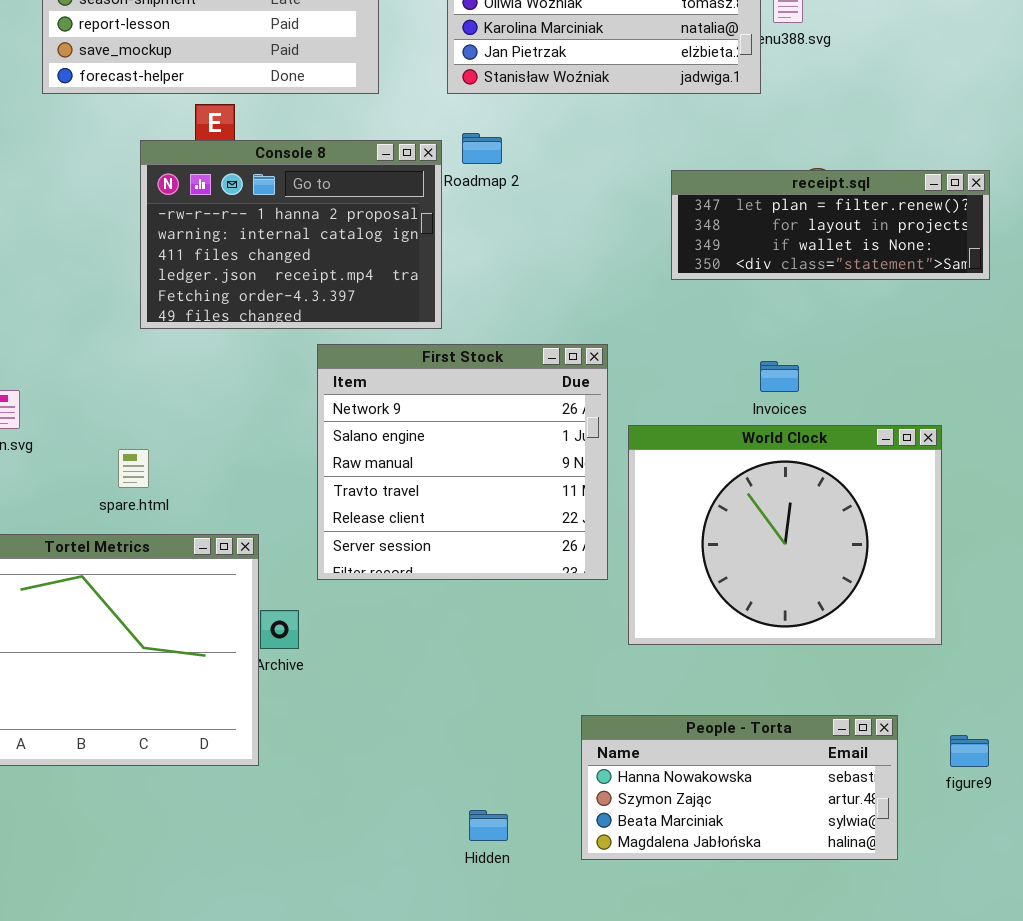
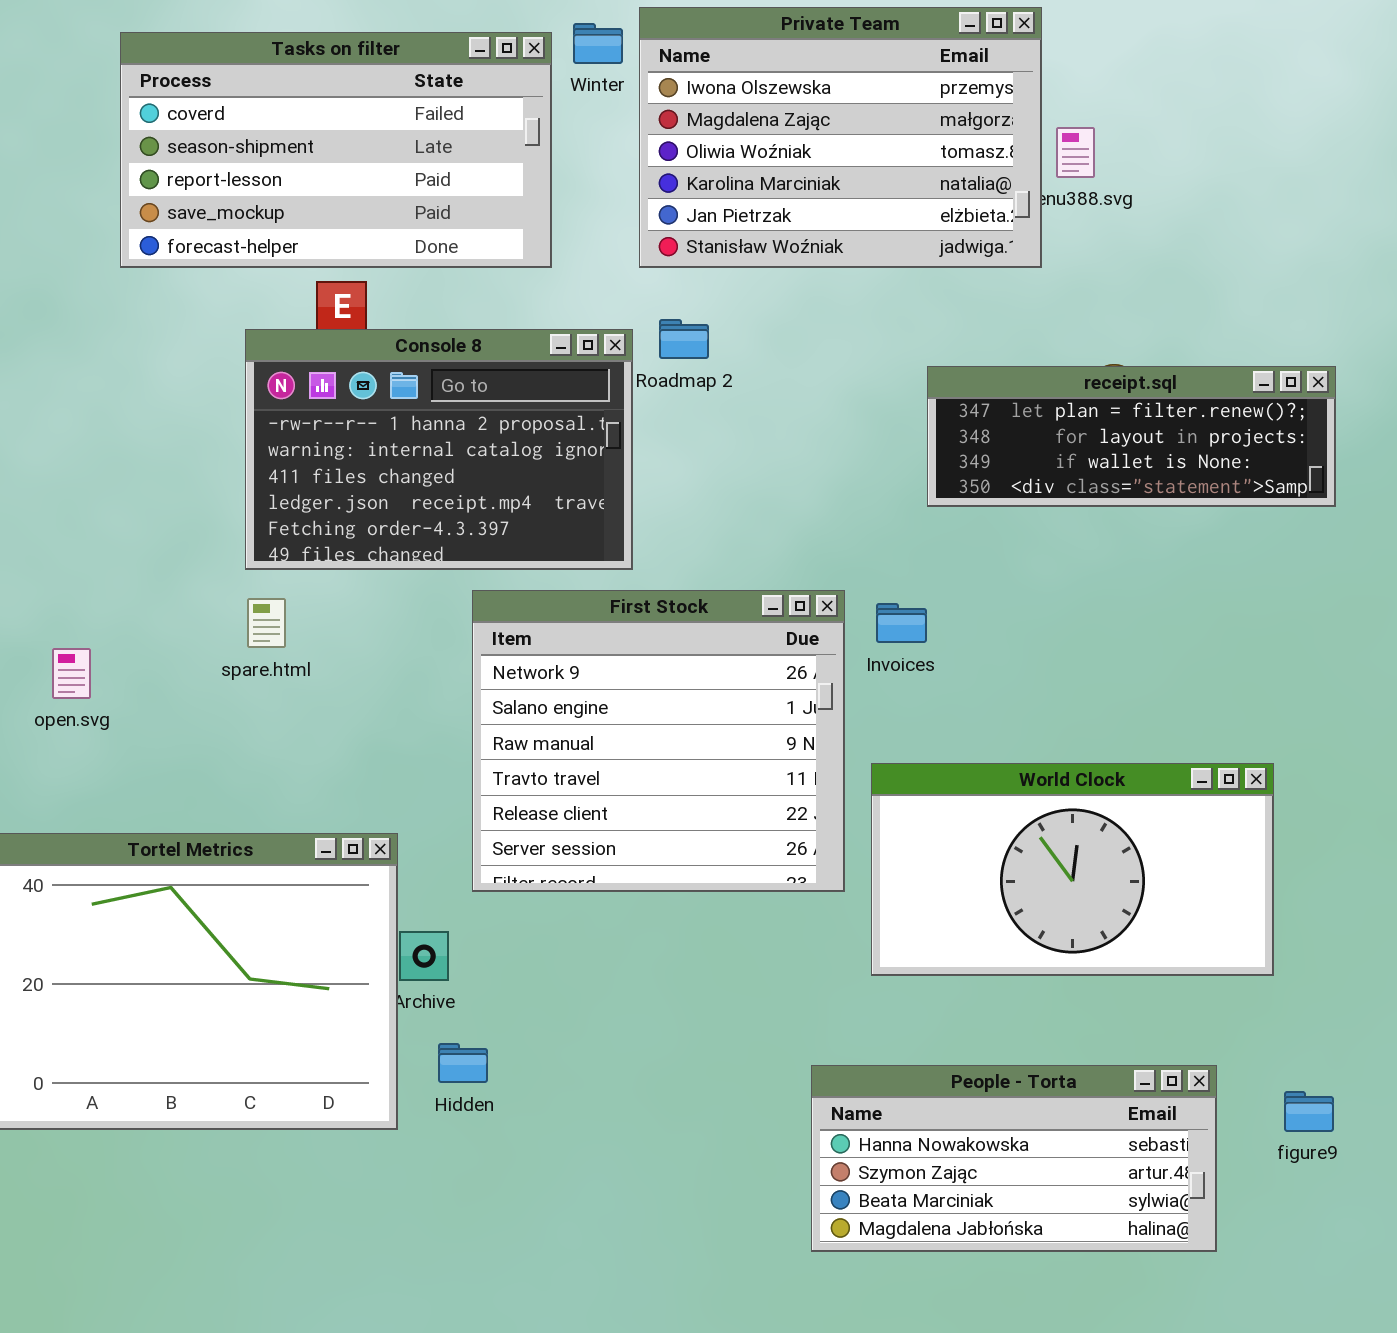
Invoices: [760,361,799,392] -> [876,603,927,643], moved
World Clock: [628,425,942,645] -> [871,763,1274,976], resized
spare.html: [118,449,149,488] -> [247,598,286,648], moved
Hidden: [469,810,508,841] -> [438,1043,488,1083], moved

